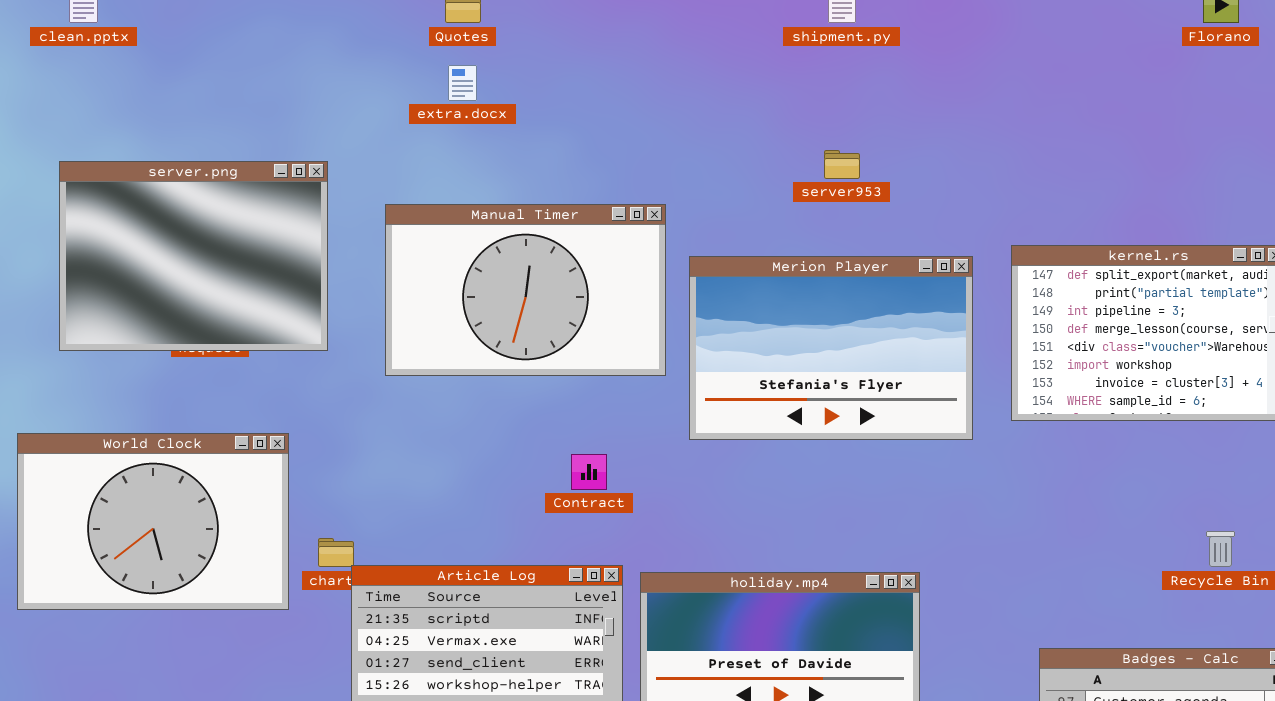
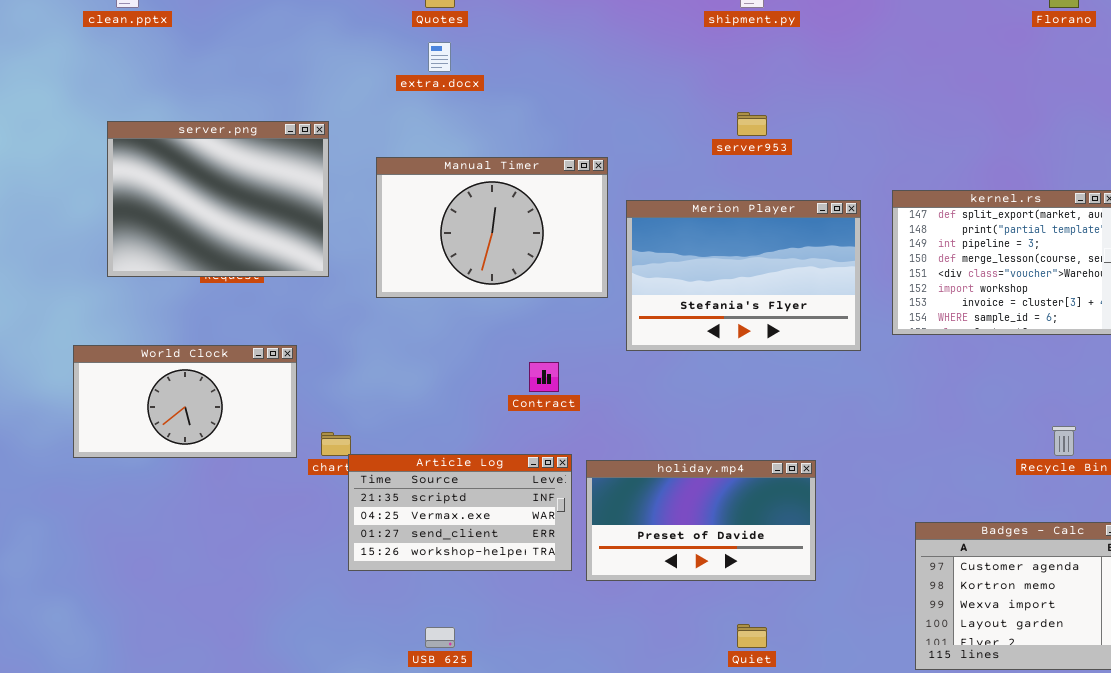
World Clock: [17,433,289,610] -> [73,345,297,458], resized

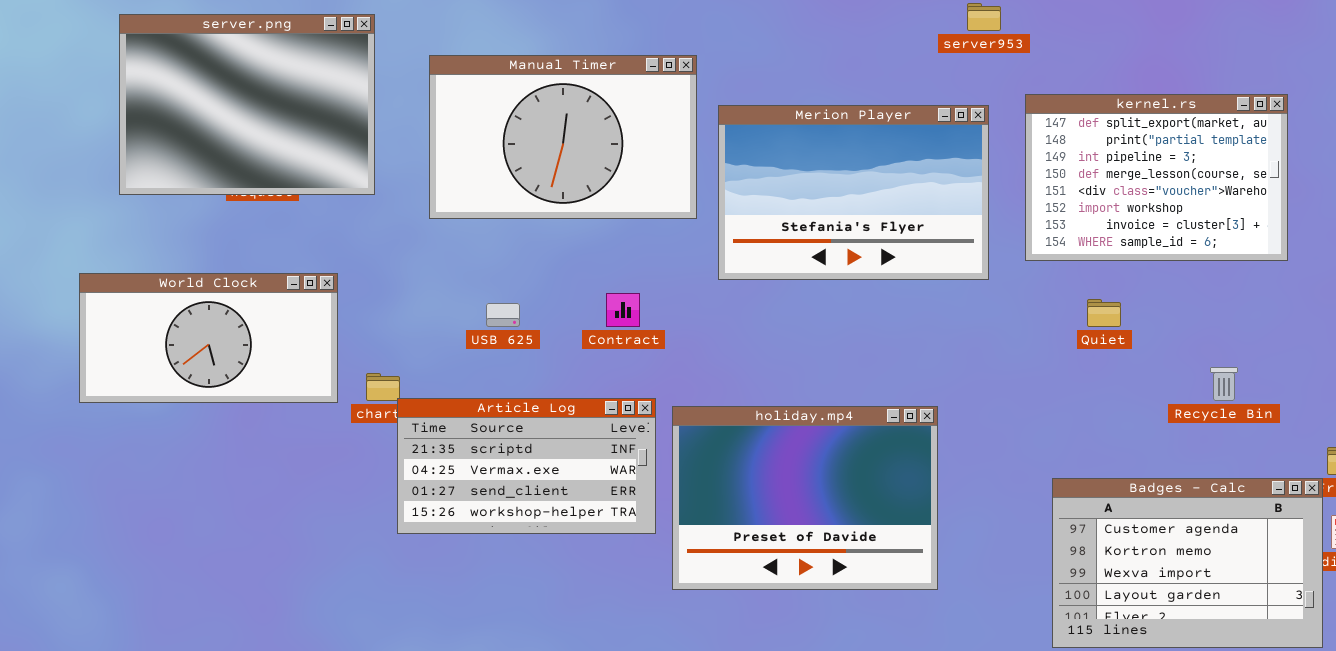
server953: [737,112,767,136] -> [967,3,1001,31], moved
holiday.mp4: [586,460,816,581] -> [672,406,938,590], resized
Quiet: [737,624,767,648] -> [1087,299,1121,327], moved
USB 625: [425,627,455,648] -> [486,303,520,327], moved

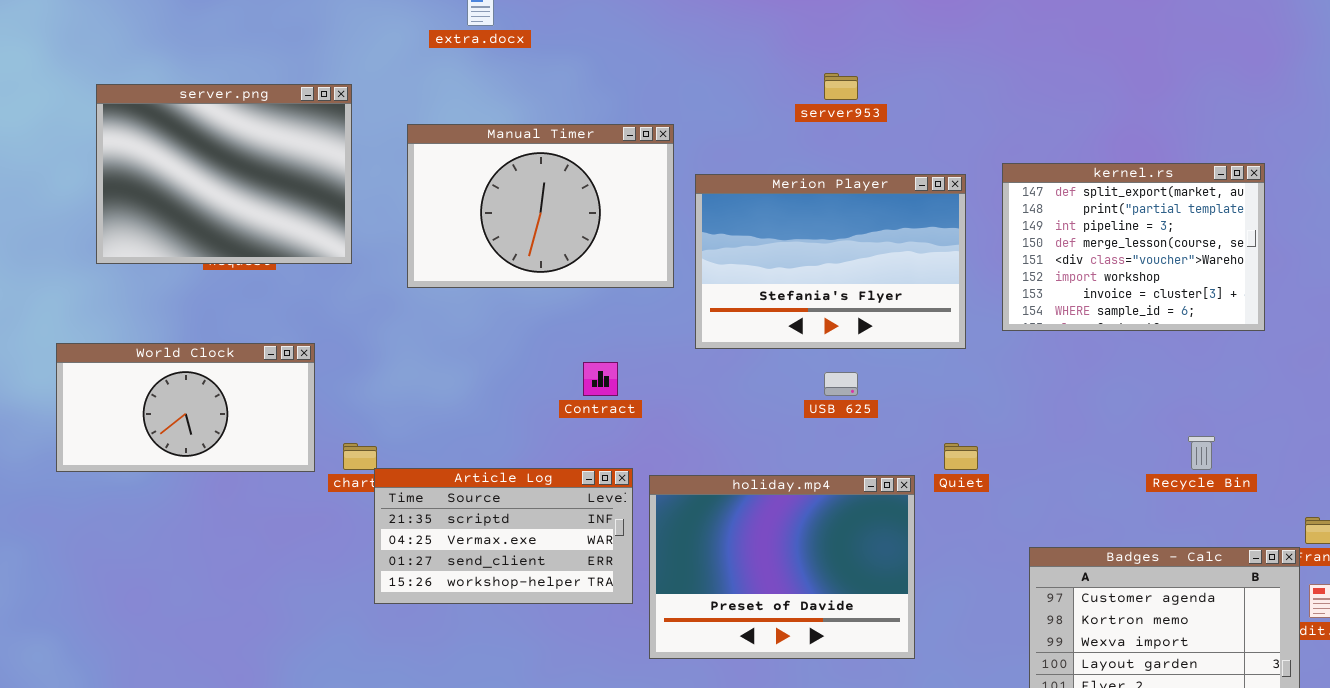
server953: [967,3,1001,31] -> [824,73,858,100], moved
Quiet: [1087,299,1121,327] -> [944,443,978,470], moved
USB 625: [486,303,520,327] -> [824,372,858,396], moved

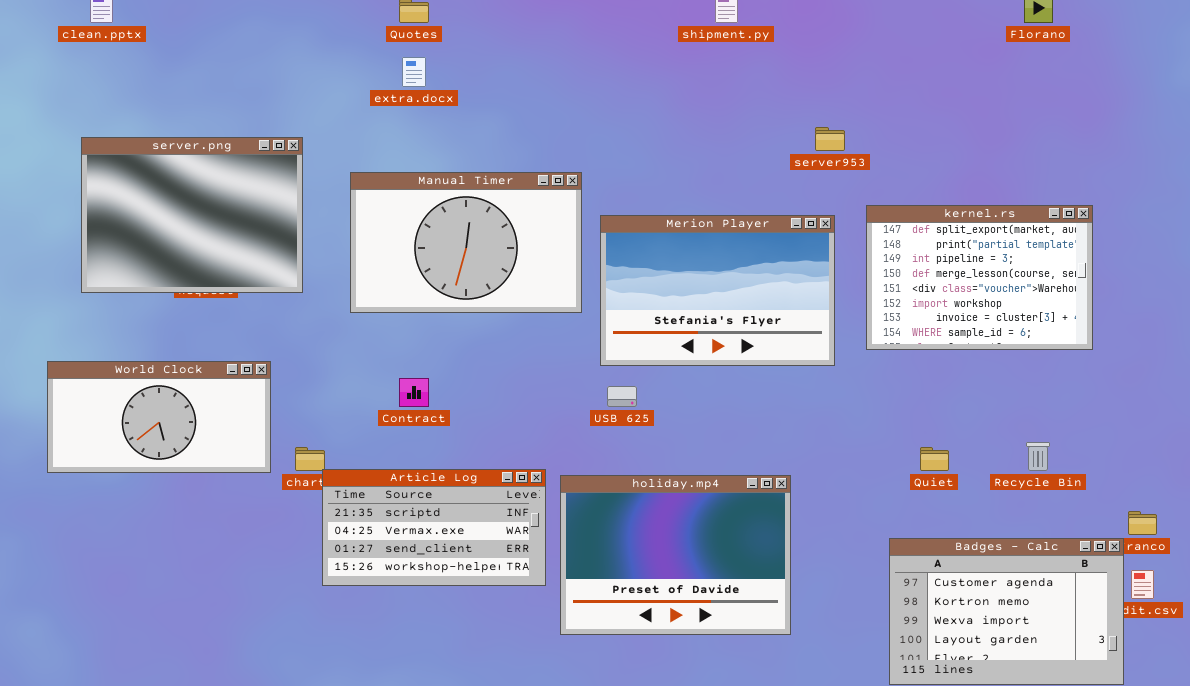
server953: [824,73,858,100] -> [815,127,845,151], moved
Contract: [583,362,618,396] -> [399,378,429,407], moved
USB 625: [824,372,858,396] -> [607,386,637,407], moved
Quiet: [944,443,978,470] -> [920,447,949,471], moved

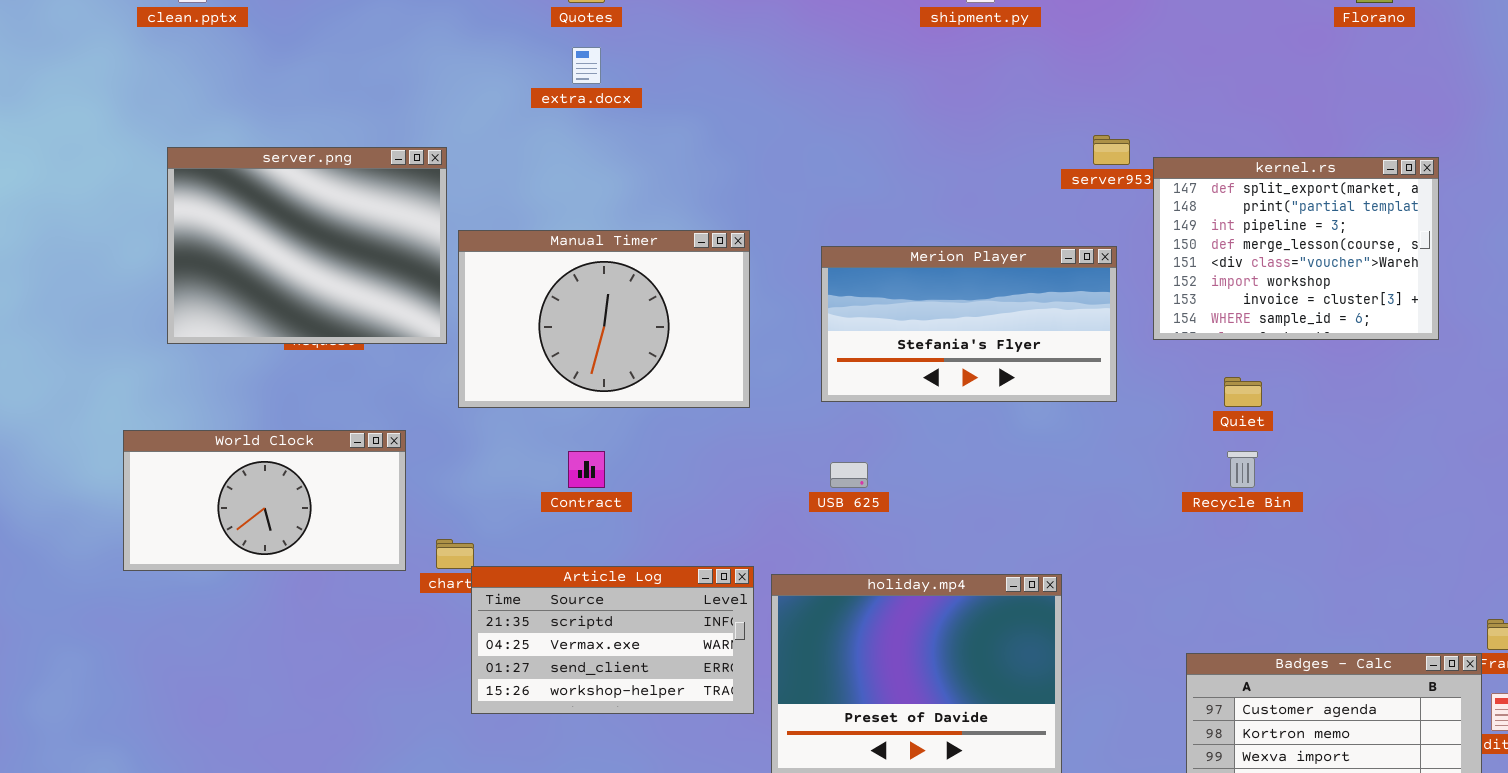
Manual Timer: [350,172,582,313] -> [458,230,750,408], moved
kernel.rs: [866,205,1093,350] -> [1153,157,1439,340], moved
Merion Player: [600,215,835,366] -> [821,246,1117,402], resized
Recycle Bin: [1026,442,1050,471] -> [1227,451,1258,488], moved
Quiet: [920,447,949,471] -> [1224,377,1262,407], moved

